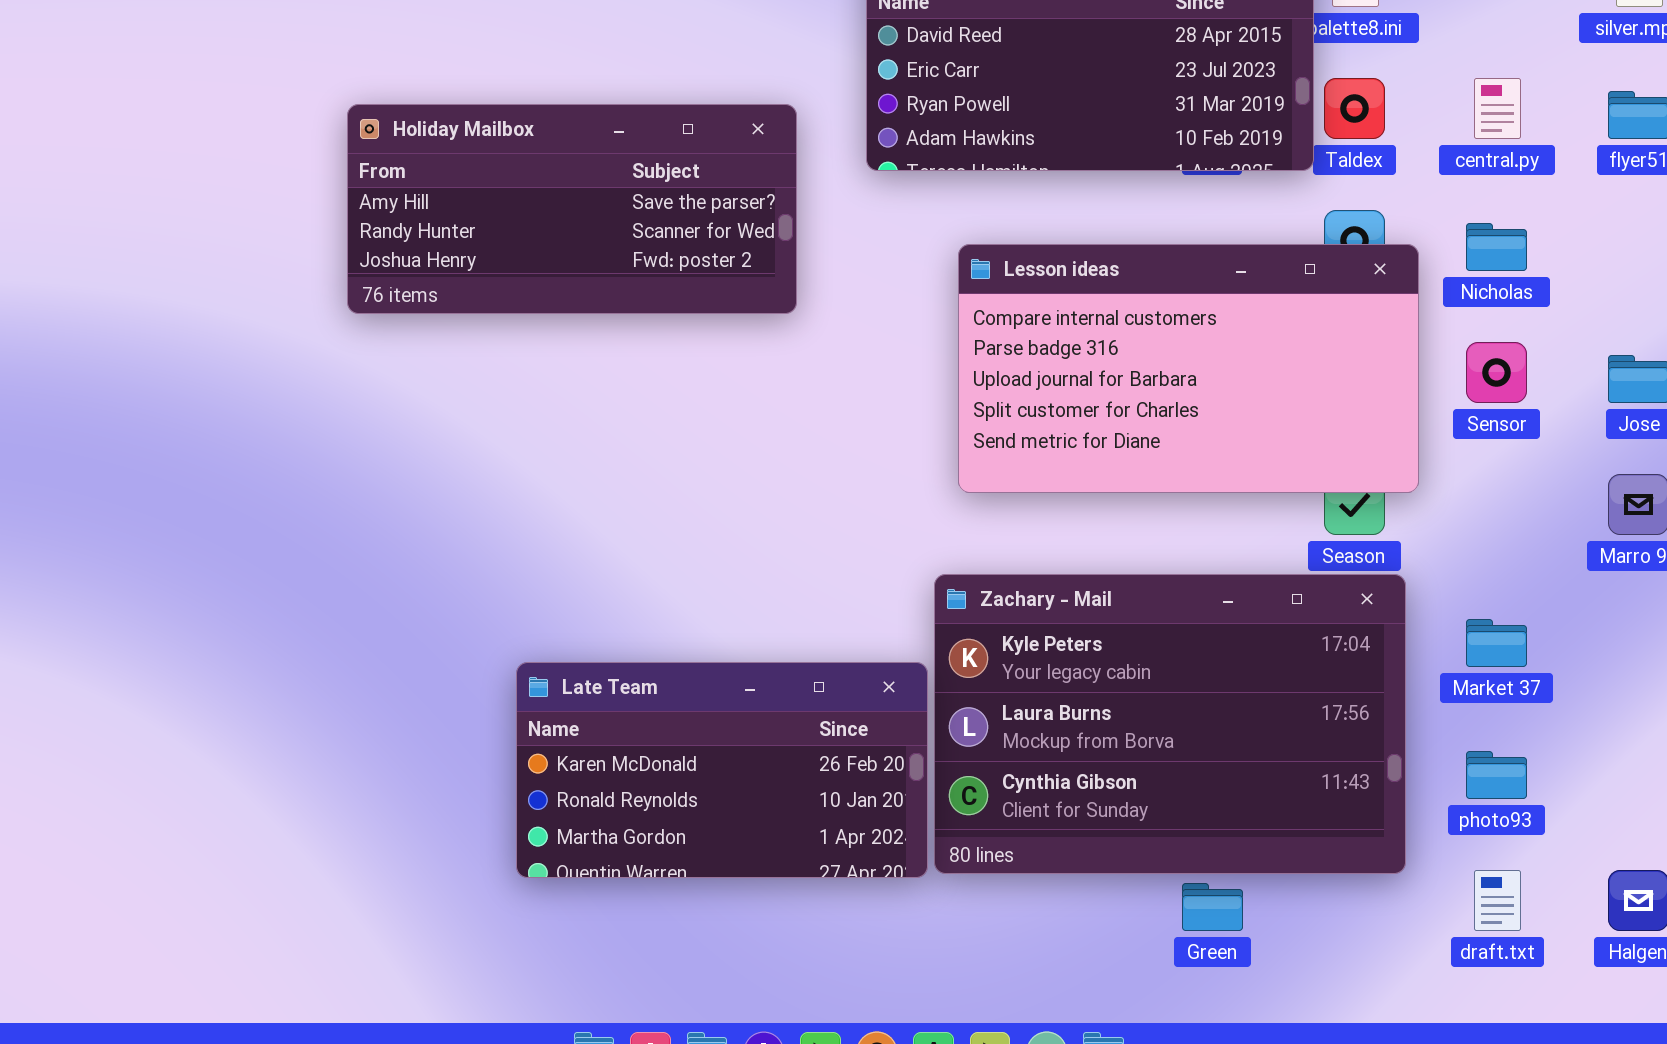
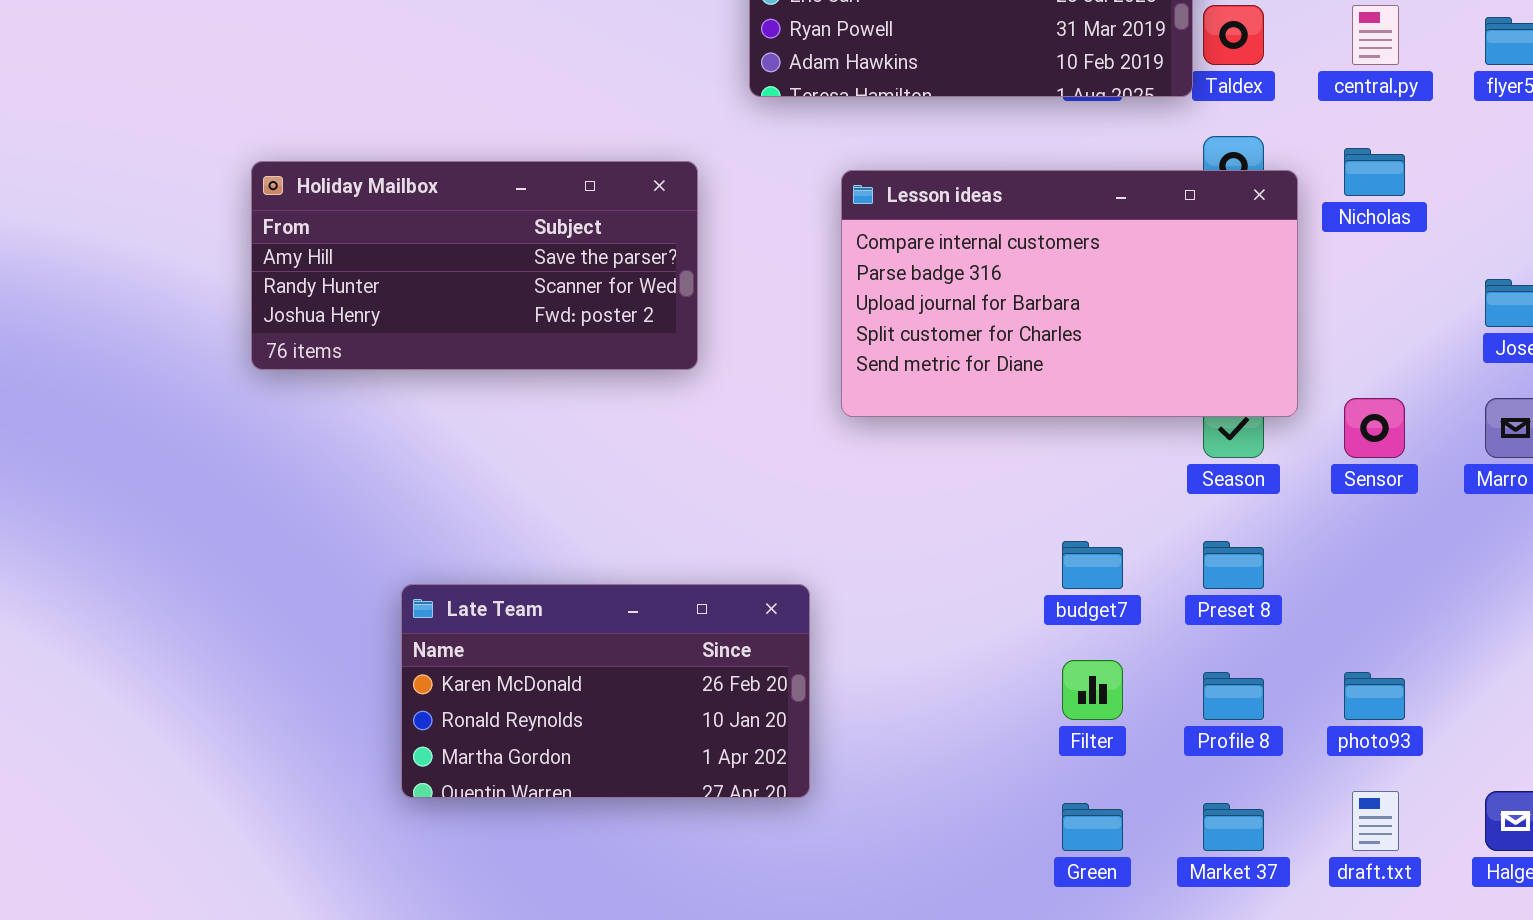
Holiday Mailbox: [347,104,797,314] -> [251,161,698,370], moved
Sensor: [1466,342,1527,403] -> [1344,398,1405,458], moved
Zachary - Mail: [934,574,1406,874] -> none, closed
Market 37: [1466,619,1527,667] -> [1203,803,1264,851], moved

